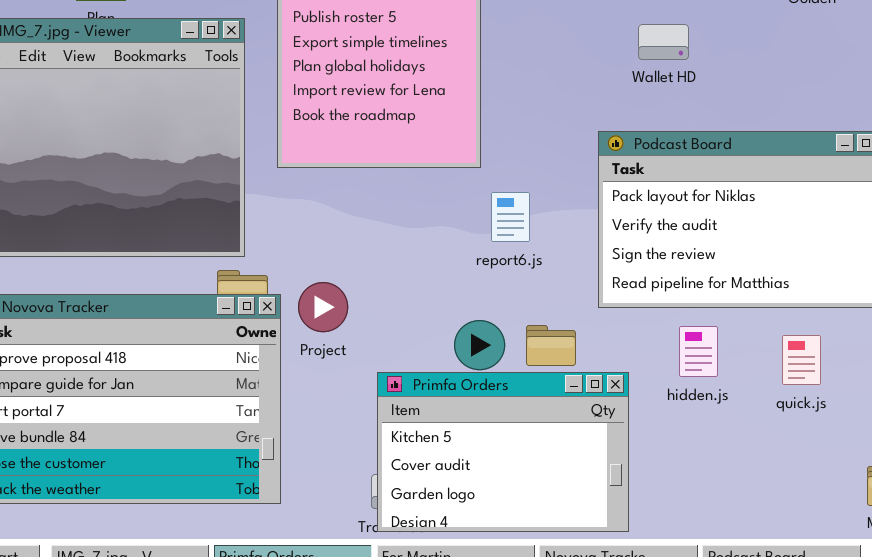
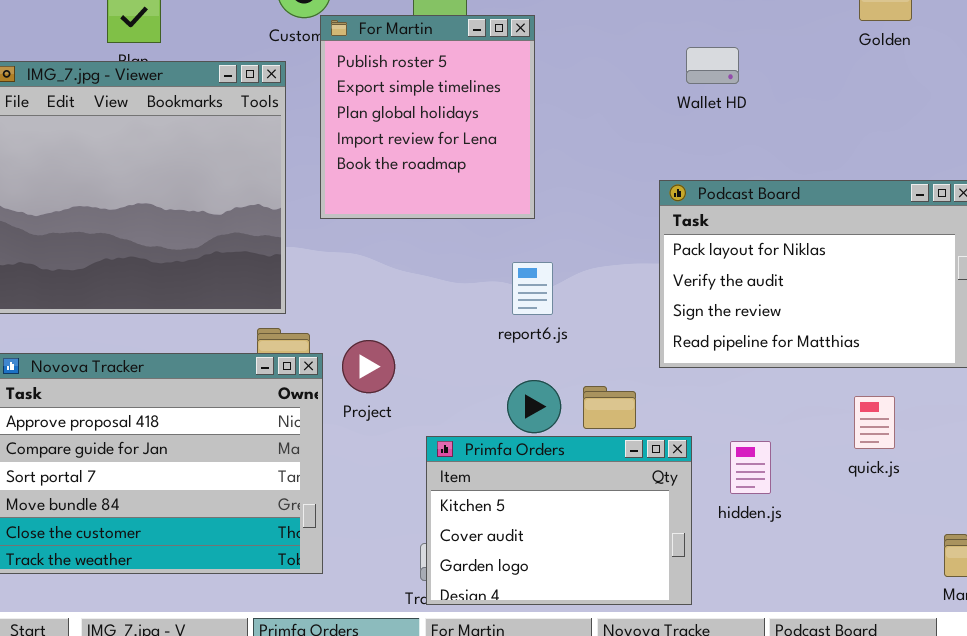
Wallet HD: [638,24,689,60] -> [686,47,739,84], moved
report6.js: [491,192,530,242] -> [512,262,553,315], moved
hidden.js: [679,326,718,377] -> [730,441,771,494], moved

